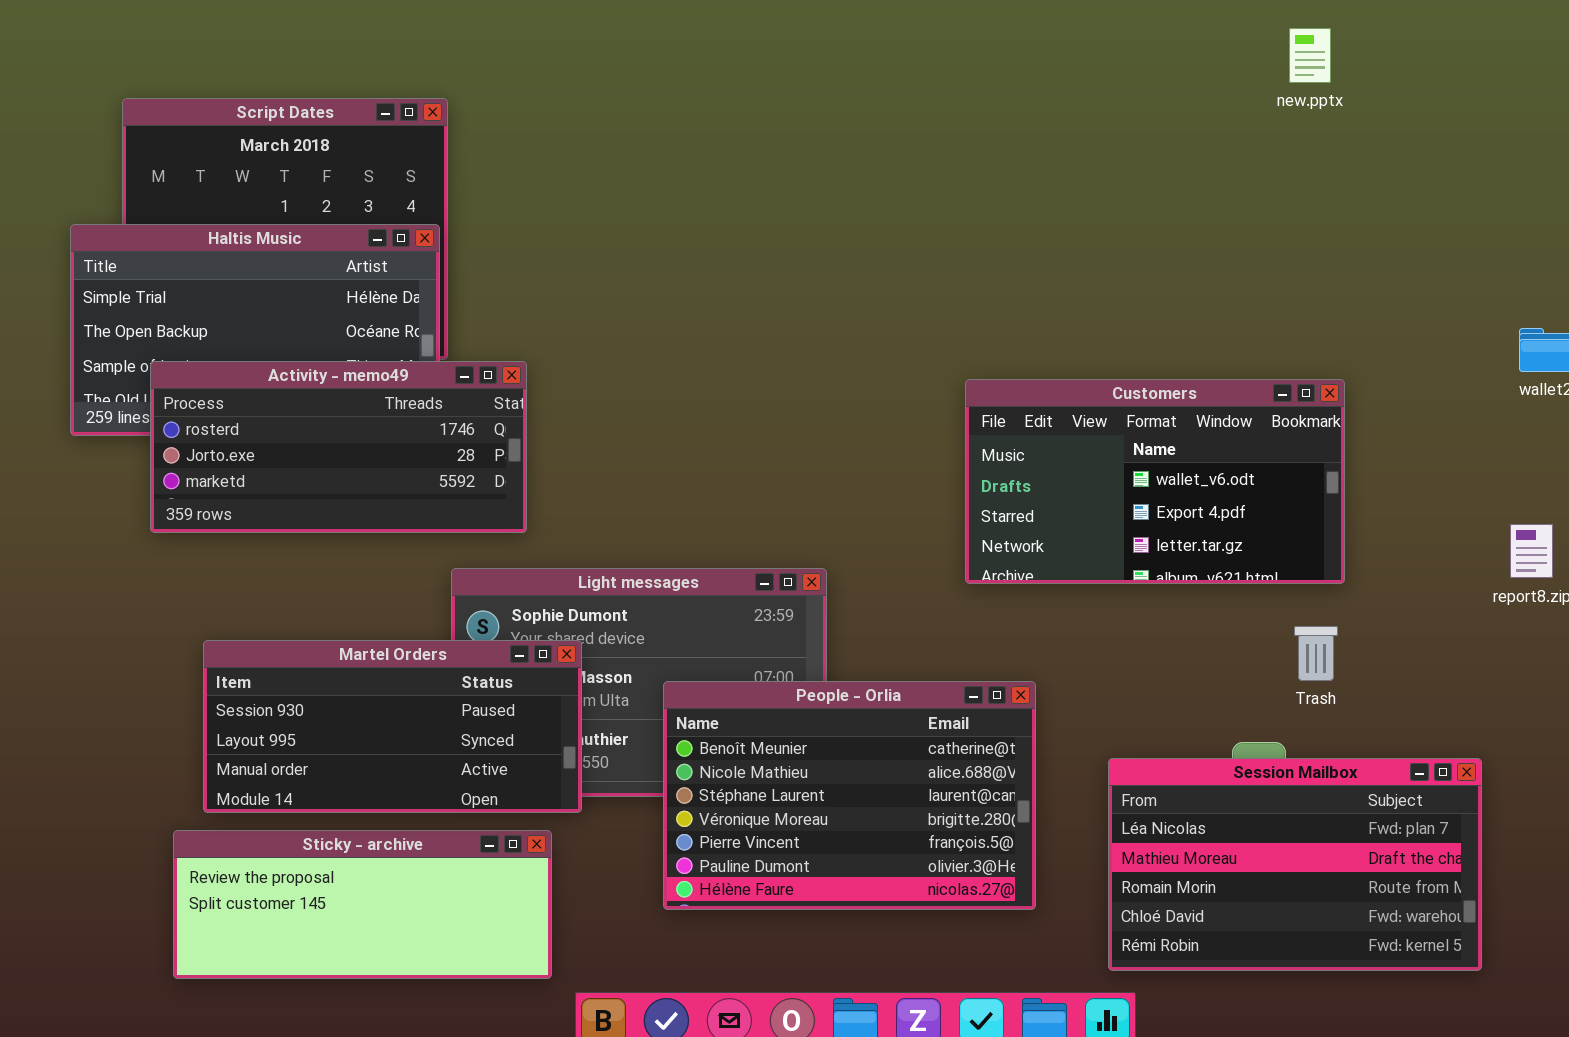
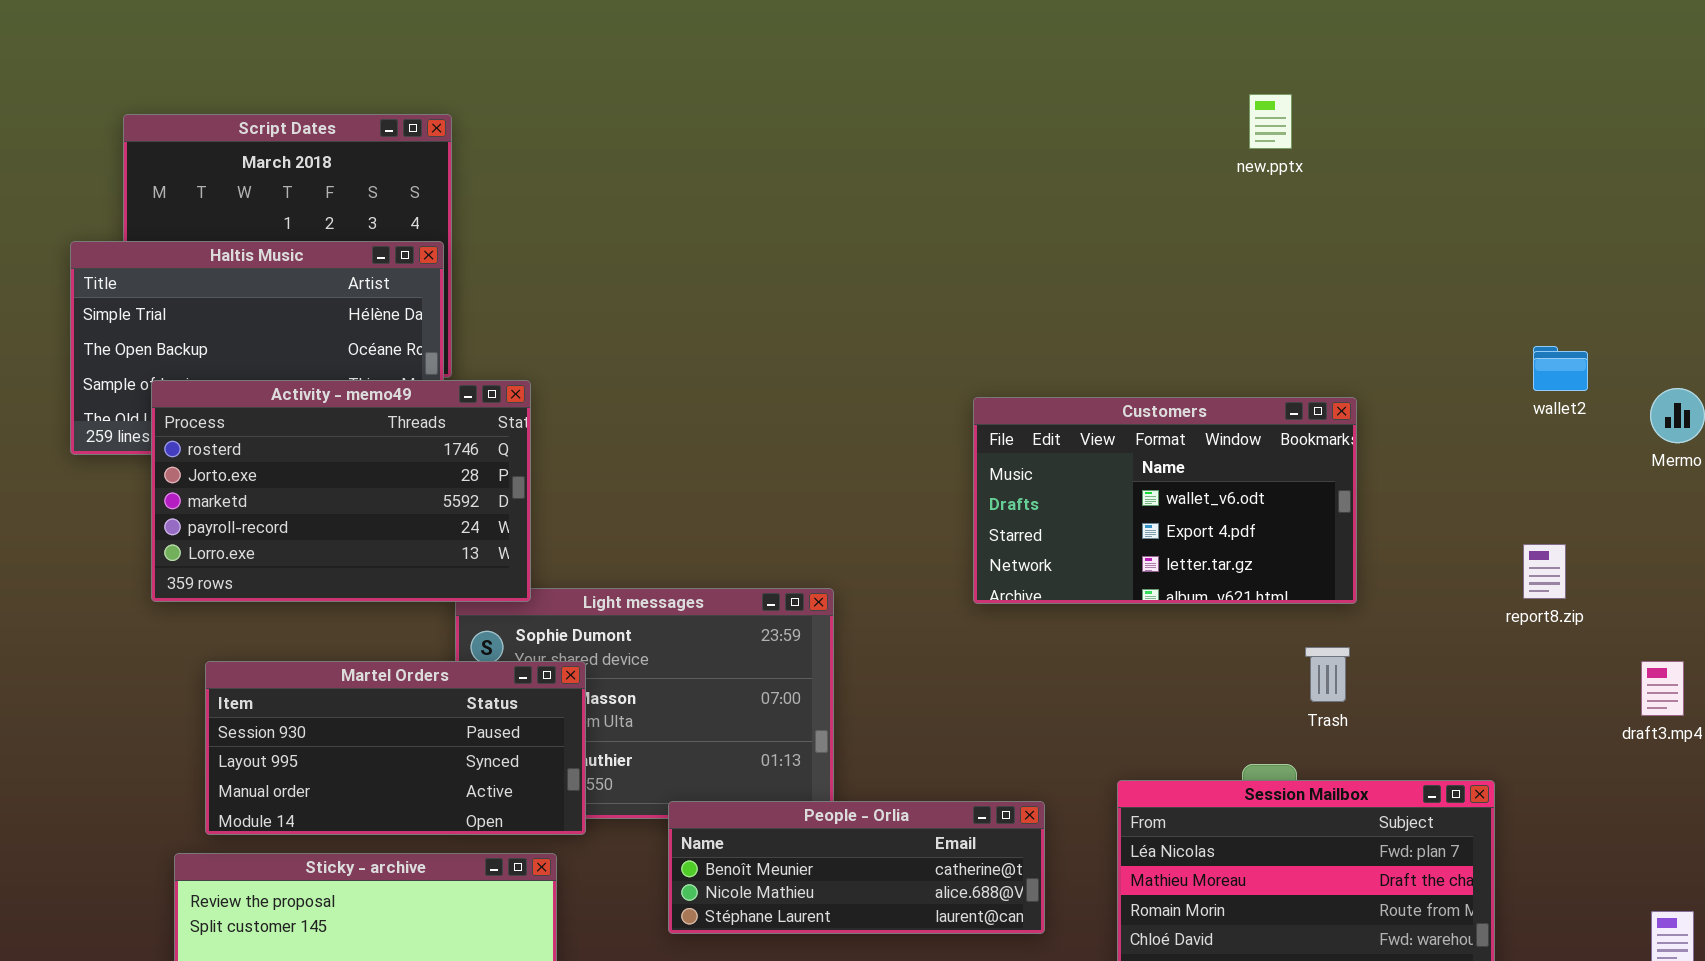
new.pptx: [1289,28,1331,83] -> [1249,94,1292,149], moved
Activity - memo49: [150,361,527,533] -> [151,380,531,602], resized
People - Orlia: [663,681,1036,910] -> [668,801,1045,934], resized

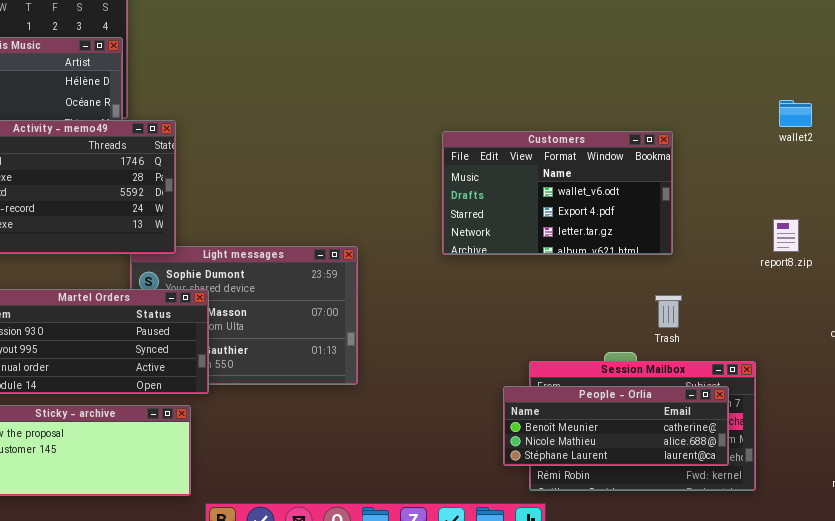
Trash: [1305,647,1350,702] -> [655,295,682,328], moved
People - Orlia: [668,801,1045,934] -> [503,386,729,466], moved

